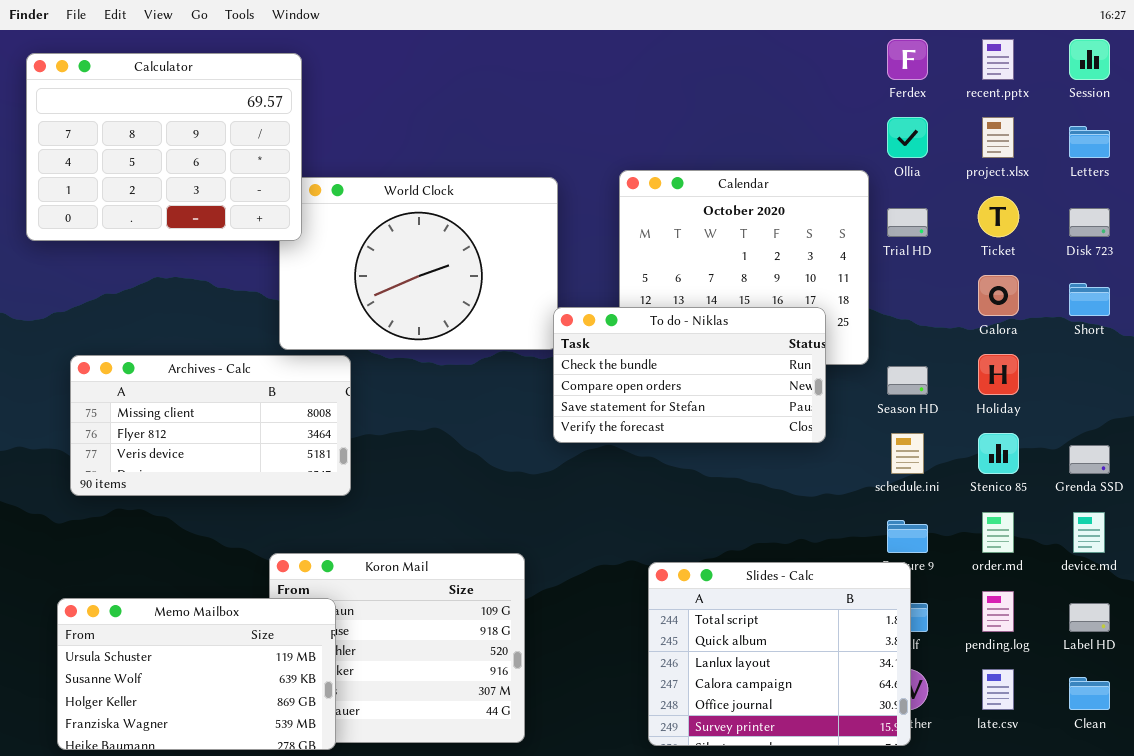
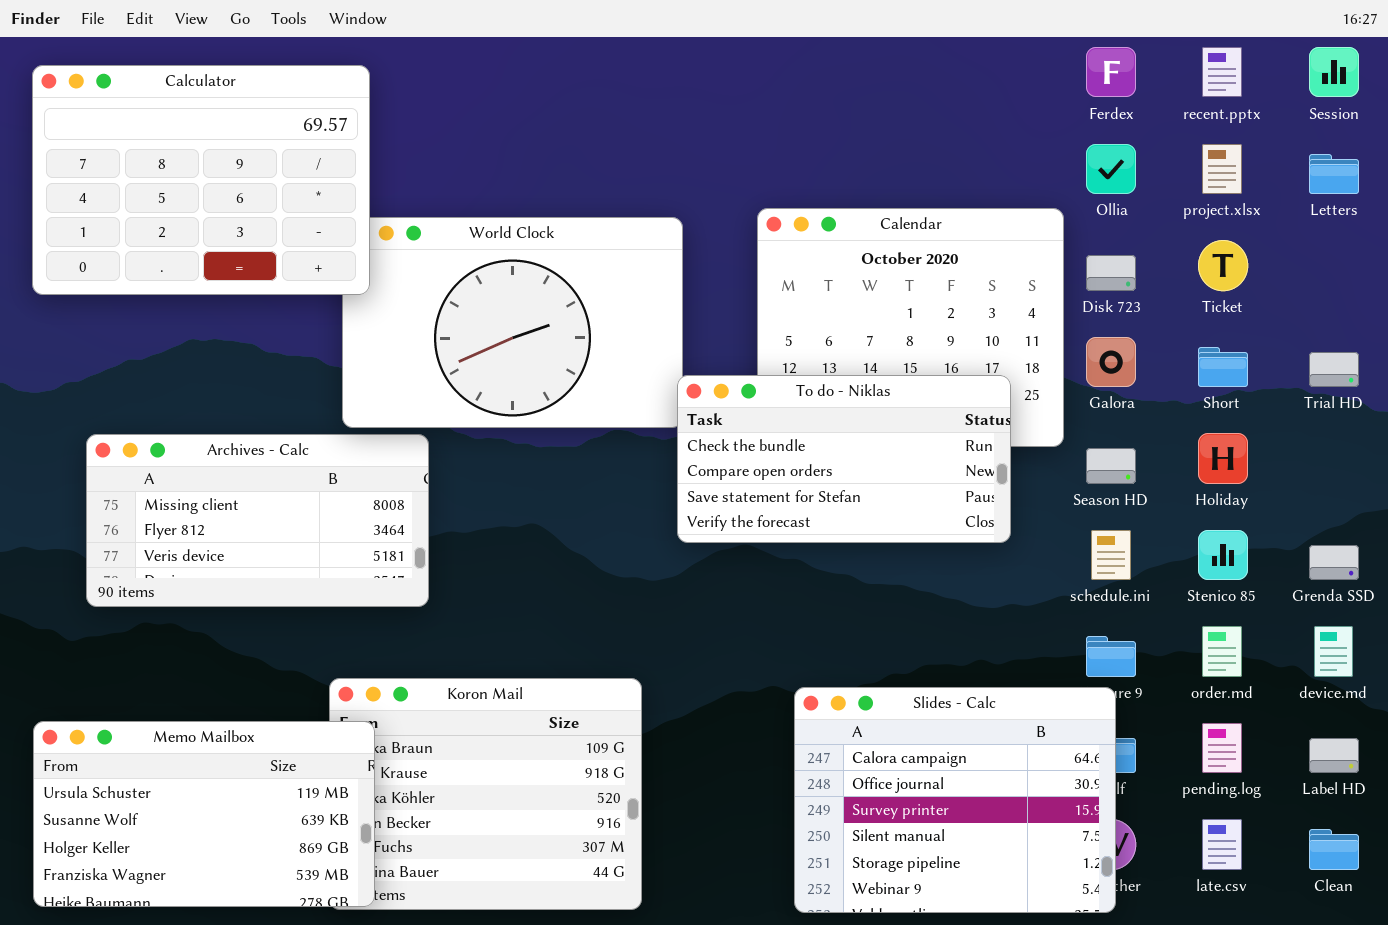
Trial HD: [887,208,928,237] -> [1309,352,1359,387], moved
Disk 723: [1069,208,1110,237] -> [1086,255,1136,291], moved
Galora: [978,275,1019,316] -> [1086,337,1136,387], moved
Short: [1069,283,1110,316] -> [1198,347,1248,387], moved
Slides - Calc: [648,562,911,746] -> [794,687,1116,913], scrolled down 3 rows
Memo Mailbox: [57,598,336,750] -> [33,721,375,907], moved

